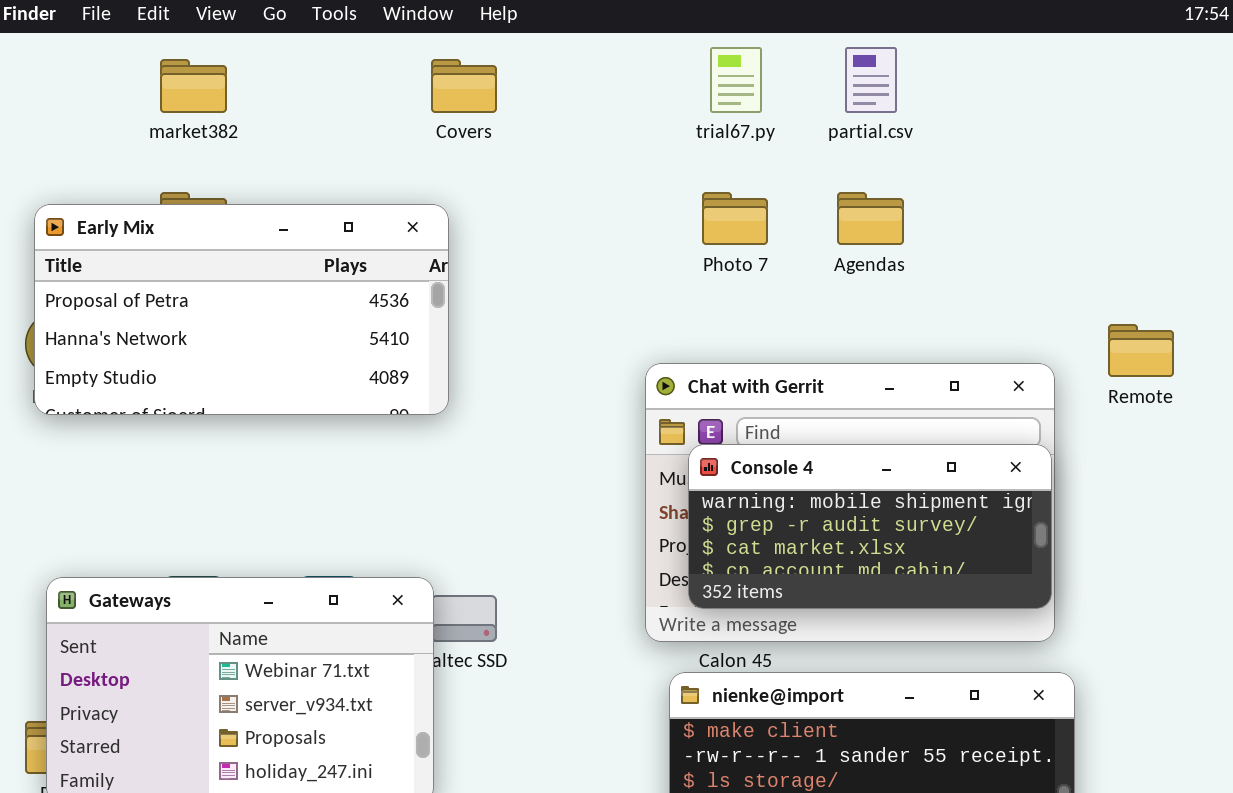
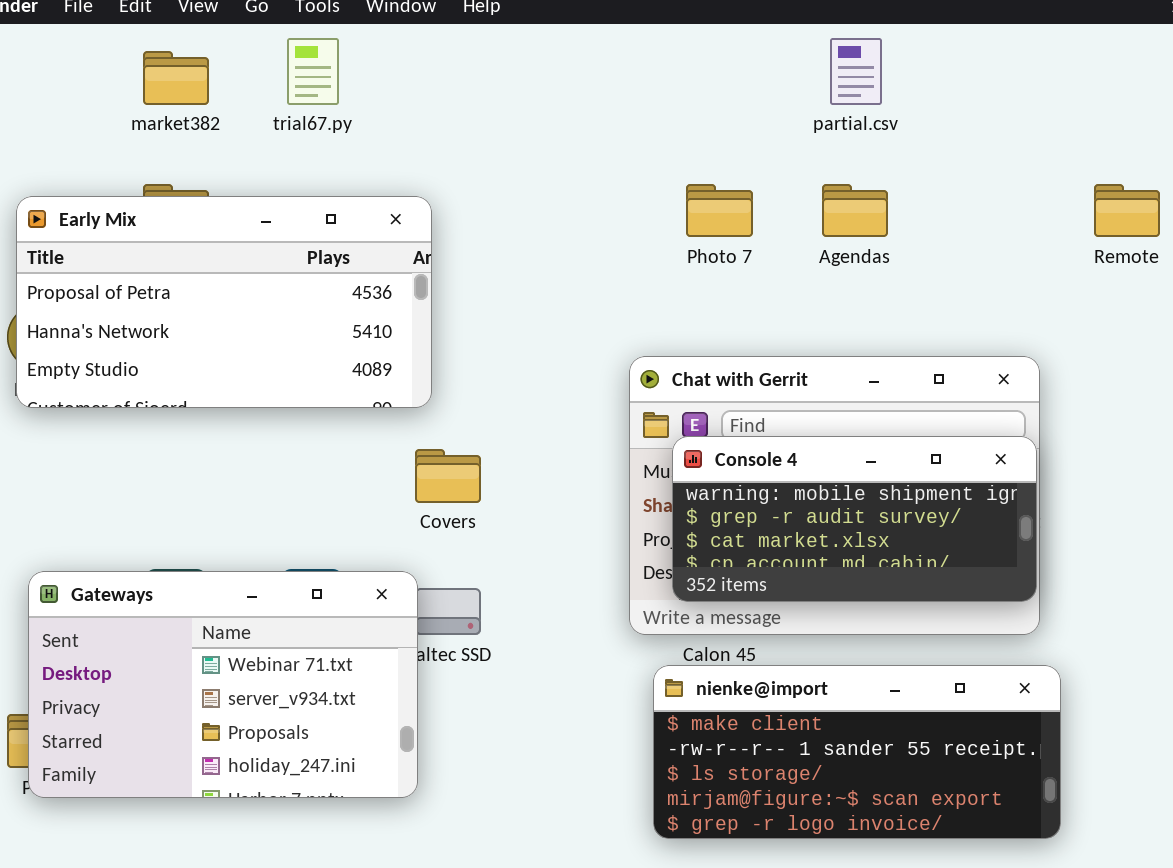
trial67.py: [710,47,762,113] -> [287,38,339,105], moved
Covers: [431,59,497,113] -> [415,449,481,503], moved
Remote: [1108,324,1174,377] -> [1094,184,1160,237], moved

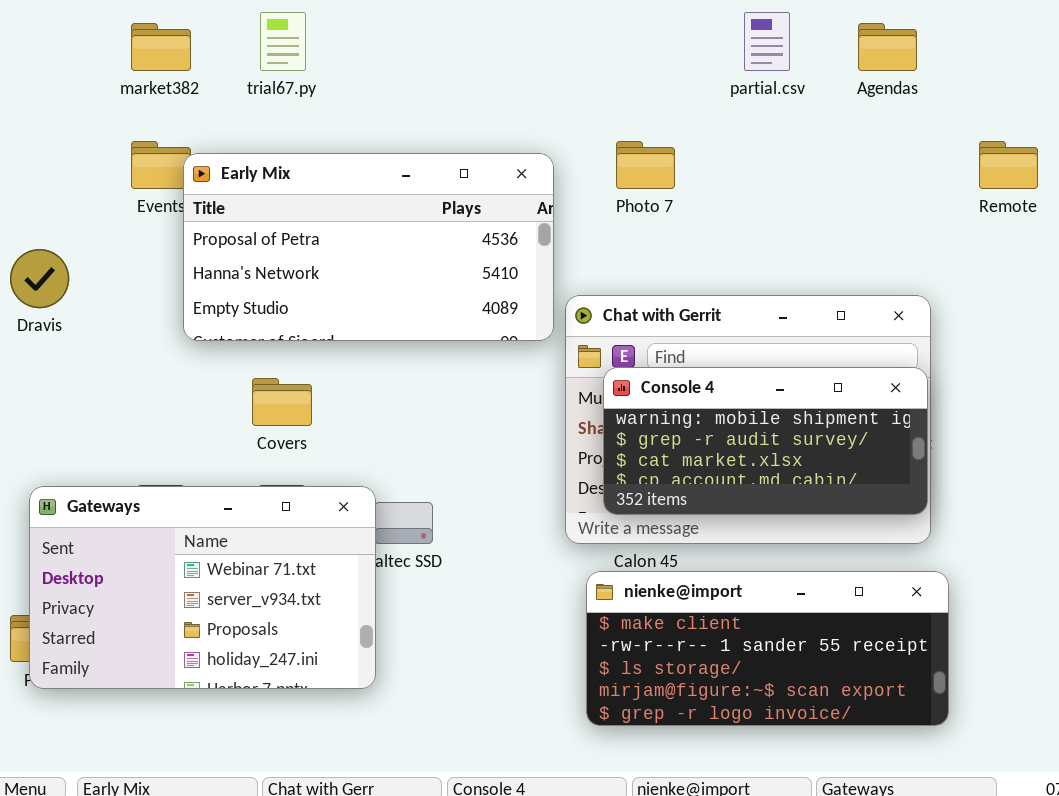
Agendas: [822,184,888,237] -> [858,23,917,71], moved
Early Mix: [16,196,432,408] -> [183,153,554,341], moved
Covers: [415,449,481,503] -> [252,378,312,426], moved

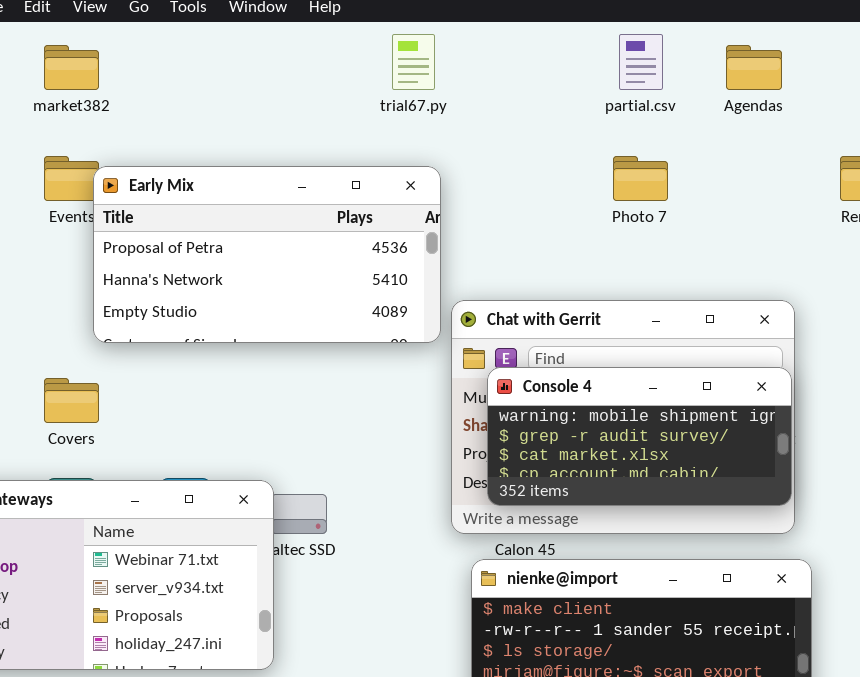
trial67.py: [260,12,306,71] -> [392,34,435,90], moved
Photo 7: [616,141,675,189] -> [613,156,668,201], moved
Covers: [252,378,312,426] -> [44,378,99,423], moved

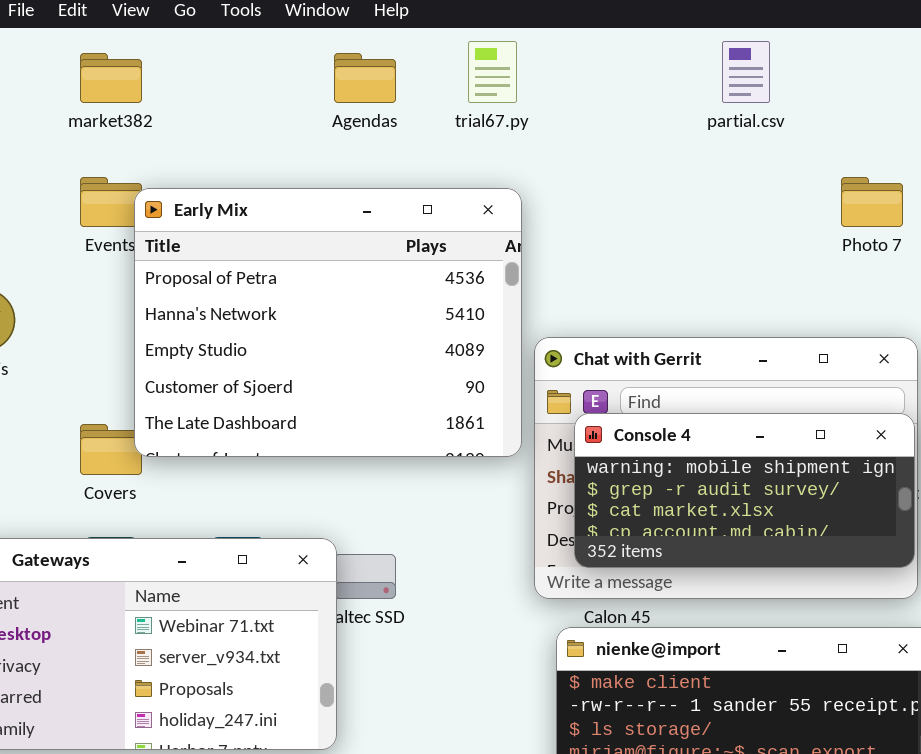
Agendas: [726,45,782,90] -> [334,53,396,103], moved
Photo 7: [613,156,668,201] -> [841,177,903,227], moved
Early Mix: [93,166,441,343] -> [134,188,522,457], resized

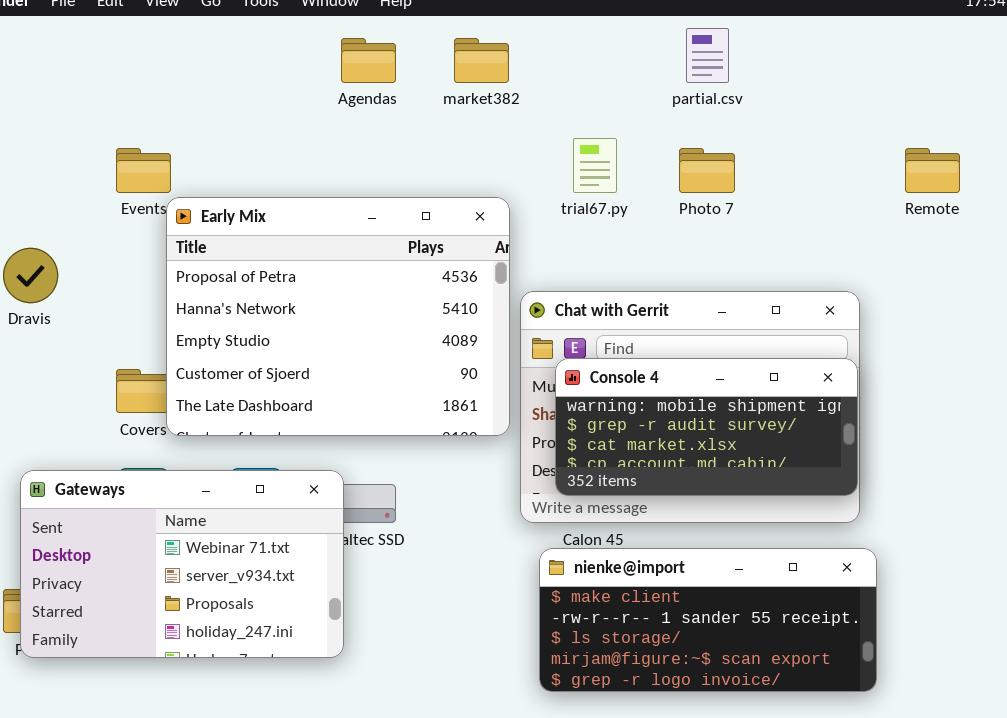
trial67.py: [468,41,517,103] -> [573,138,617,193], moved
market382: [80,53,142,103] -> [454,38,509,83], moved
Photo 7: [841,177,903,227] -> [679,148,735,193], moved
Early Mix: [134,188,522,457] -> [166,197,510,436], moved

